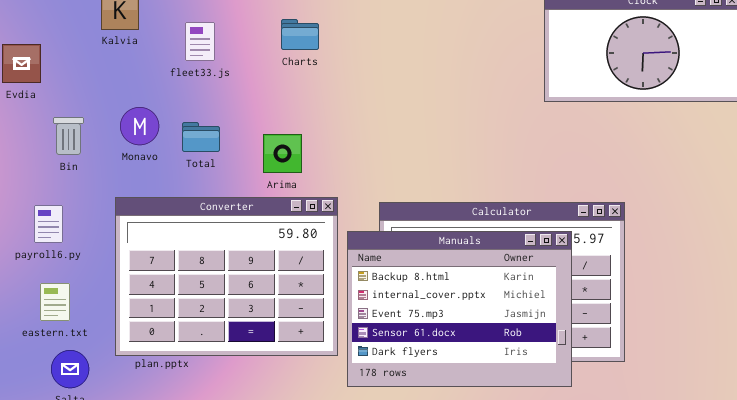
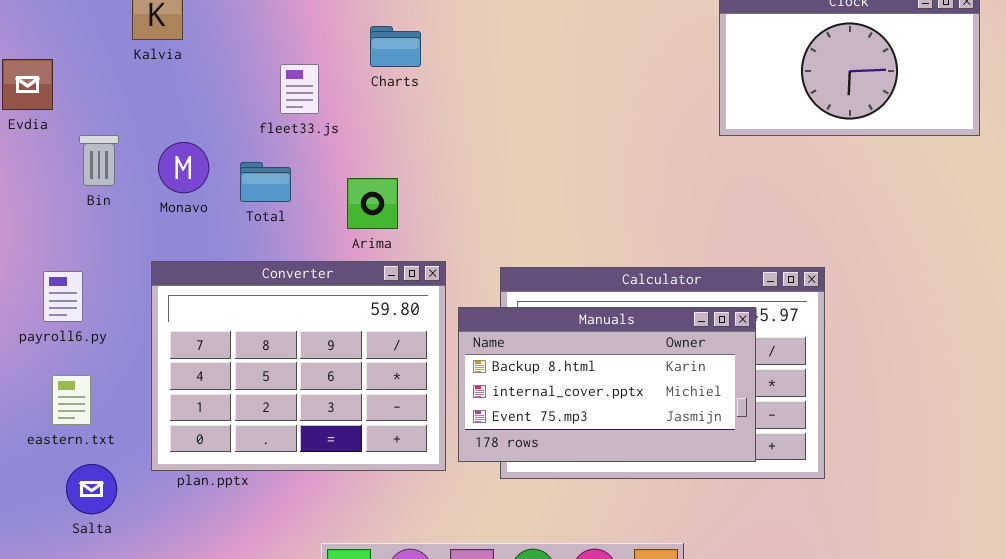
fleet33.js: [185,22,215,61] -> [280,64,319,114], moved
Bin: [53,117,84,155] -> [79,135,119,186], moved
Manuals: [347,231,572,387] -> [458,307,756,462], resized

